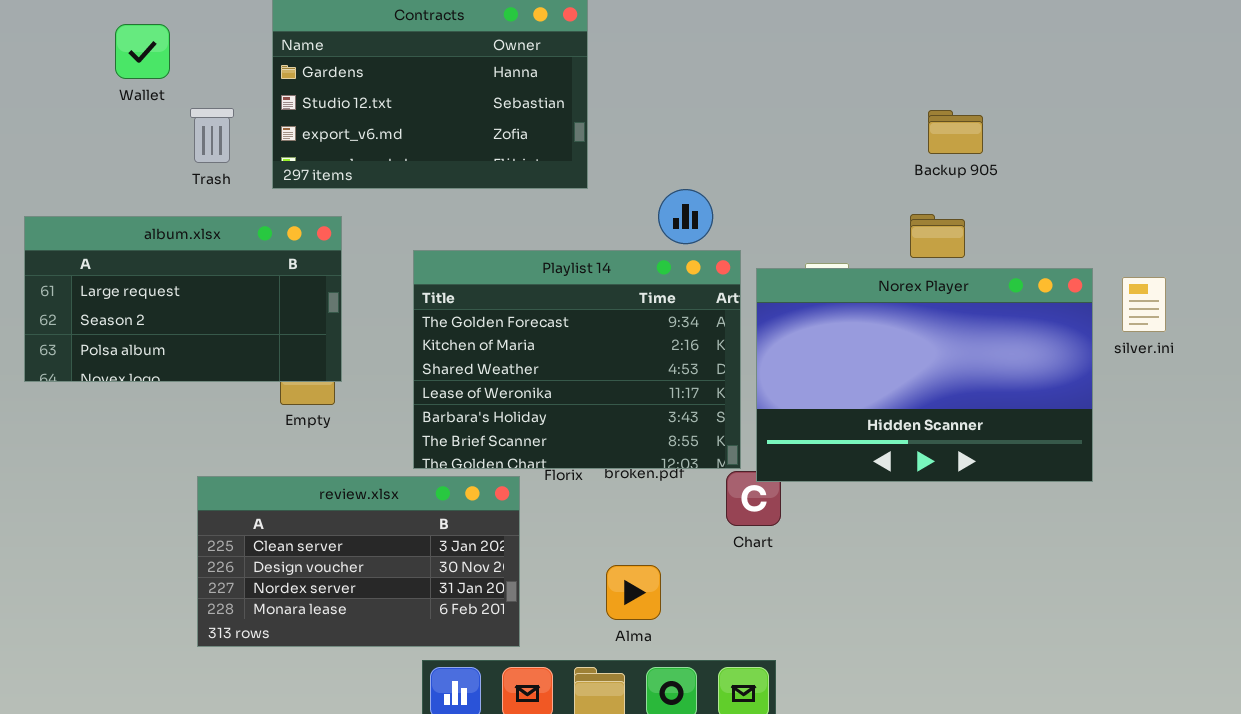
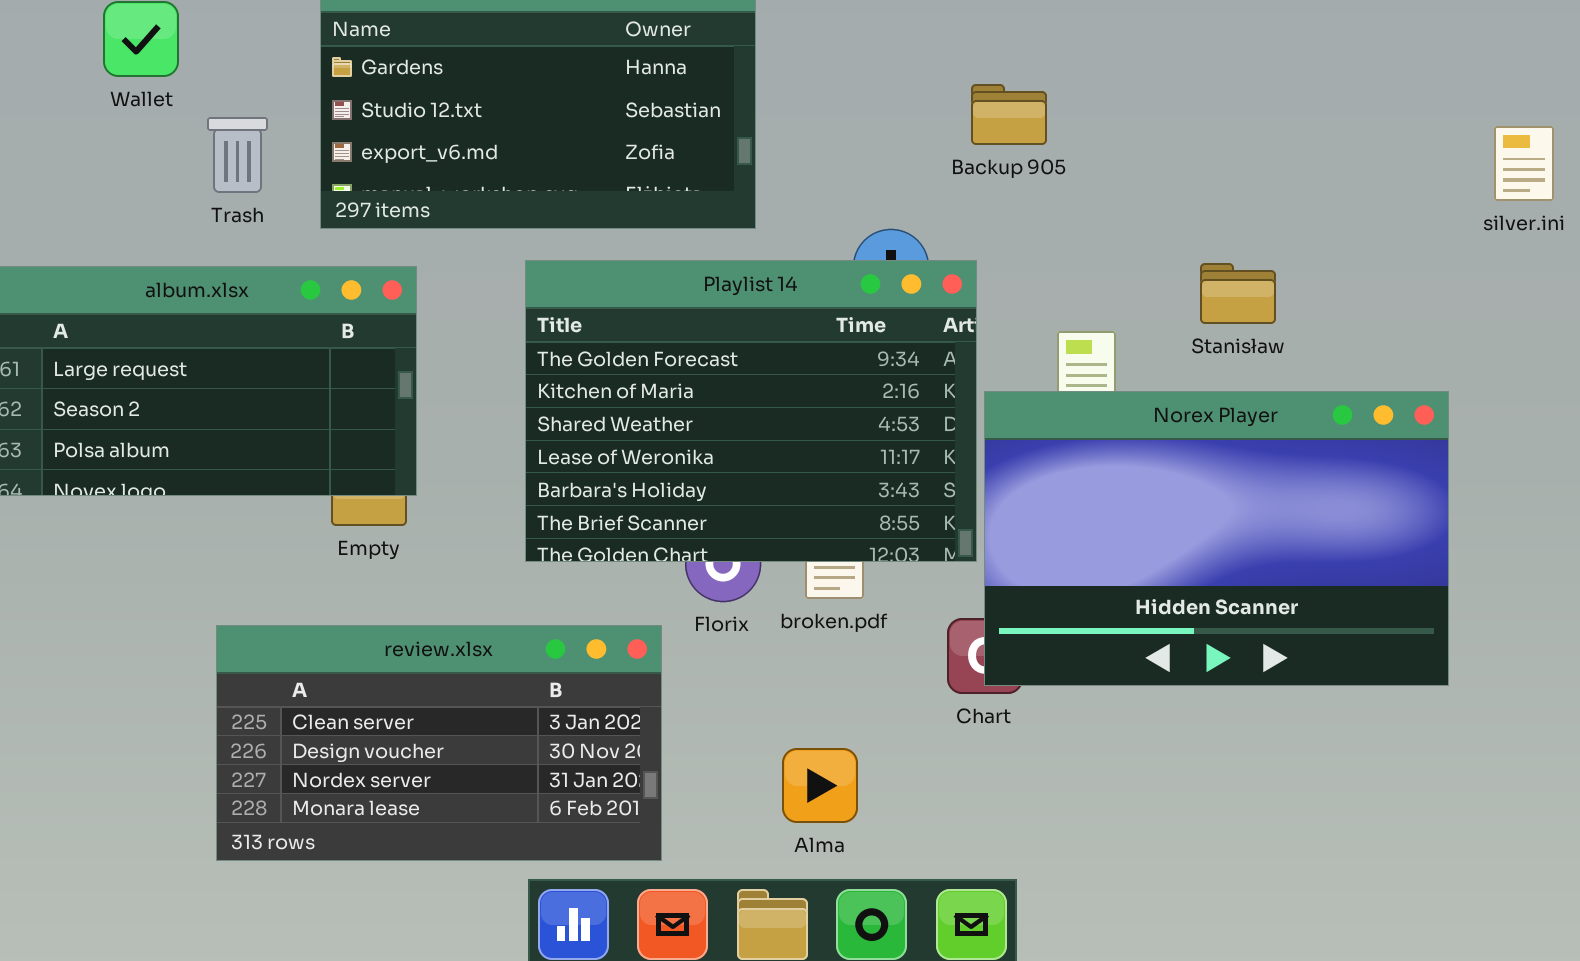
Backup 905: [928,110,983,154] -> [971,84,1047,145], moved
Playlist 14: [413,250,741,469] -> [525,260,977,562], moved
Norex Player: [756,268,1093,482] -> [984,391,1449,686], moved
silver.ini: [1122,277,1166,332] -> [1494,126,1554,201], moved

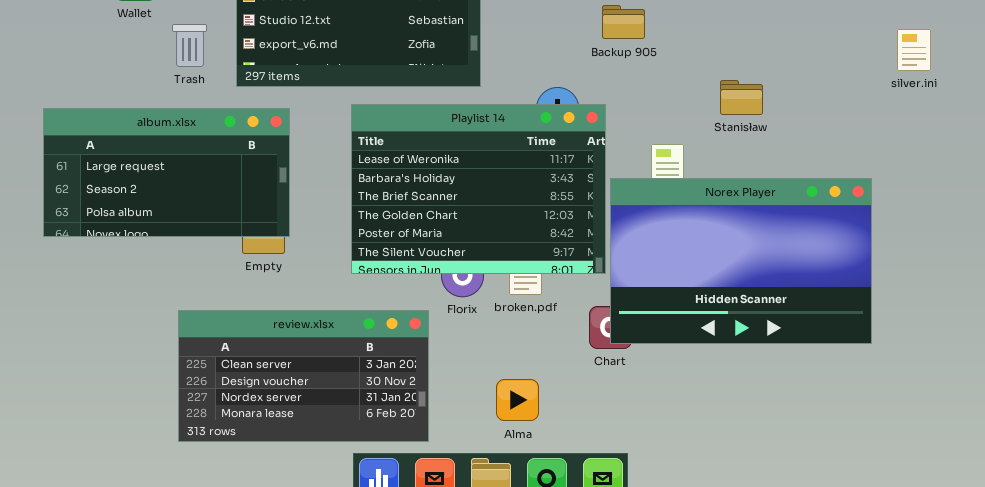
Playlist 14: [525,260,977,562] -> [351,104,606,274], scrolled down 3 rows
Stanisław: [1200,263,1276,324] -> [720,80,763,115], moved

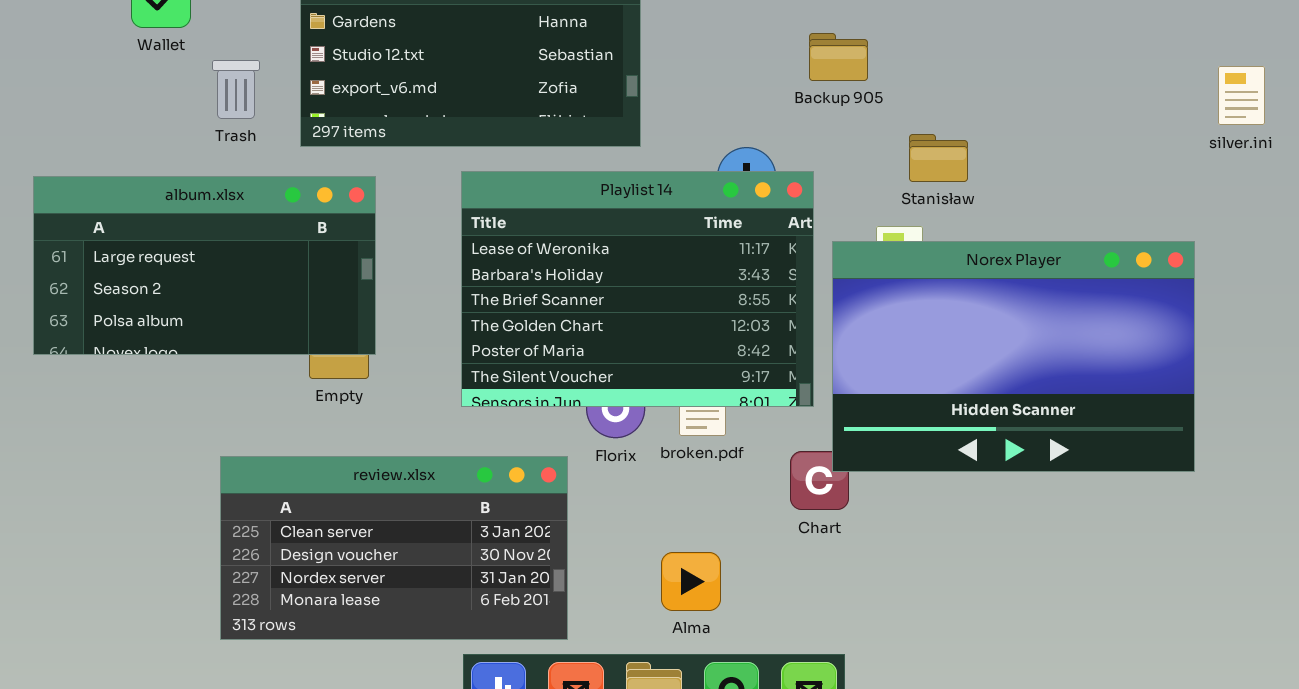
Stanisław: [720,80,763,115] -> [909,134,968,182], moved
Norex Player: [610,178,872,344] -> [832,241,1195,472], moved

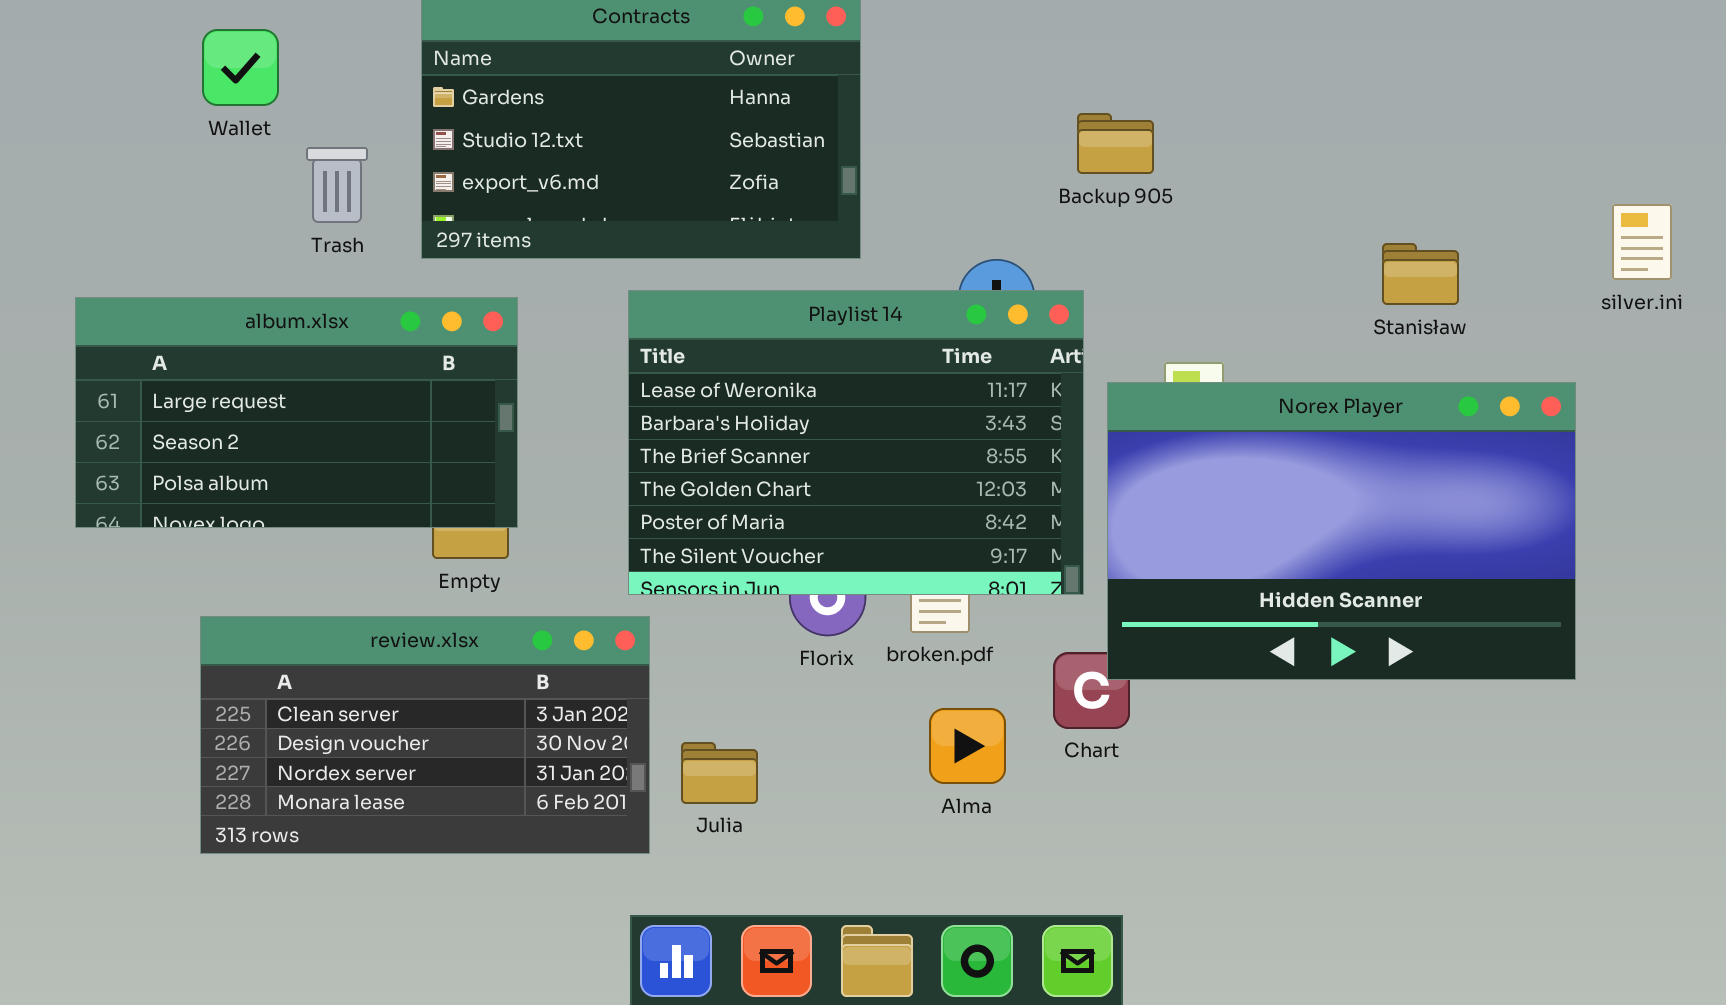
silver.ini: [1218,66,1265,125] -> [1612,204,1672,280], moved
Stanisław: [909,134,968,182] -> [1382,243,1459,305], moved
review.xlsx: [220,456,568,640] -> [200,616,650,854], moved
Alma: [661,552,721,611] -> [929,708,1006,784], moved

